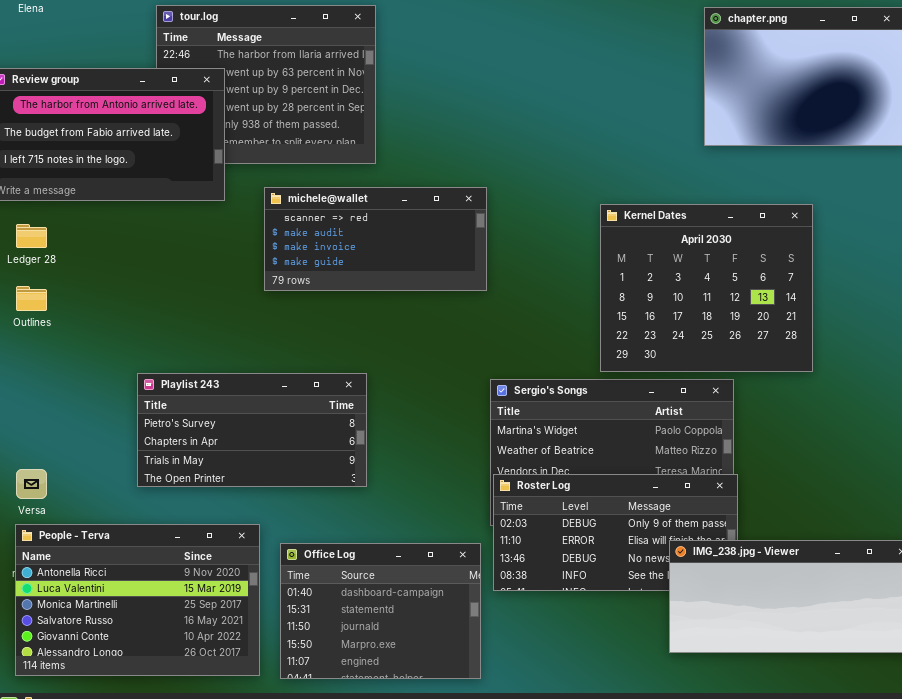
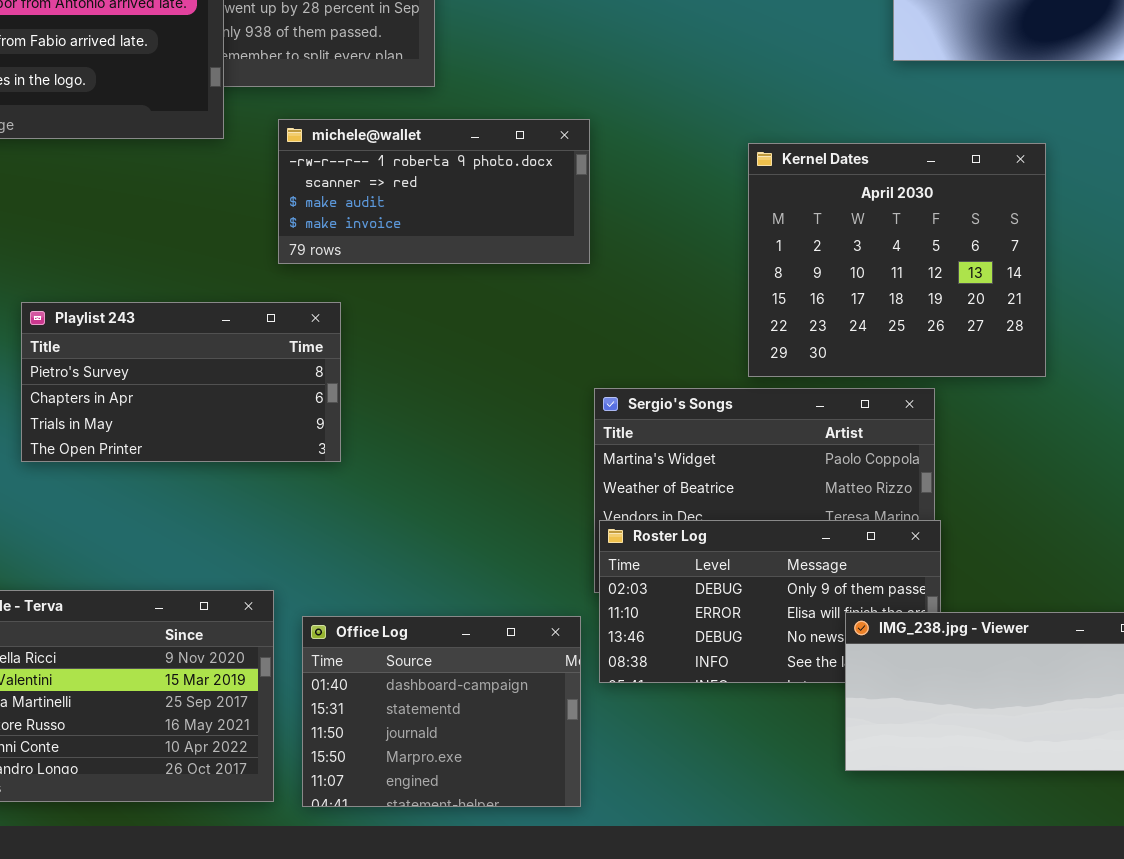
michele@wallet: [264,187,487,291] -> [278,119,590,264], scrolled up 1 row
Playlist 243: [137,373,367,487] -> [21,302,341,462], moved

